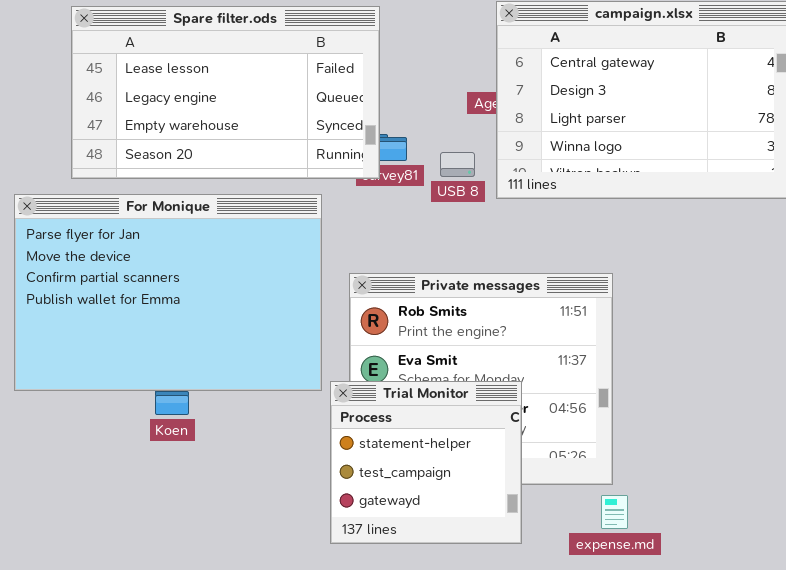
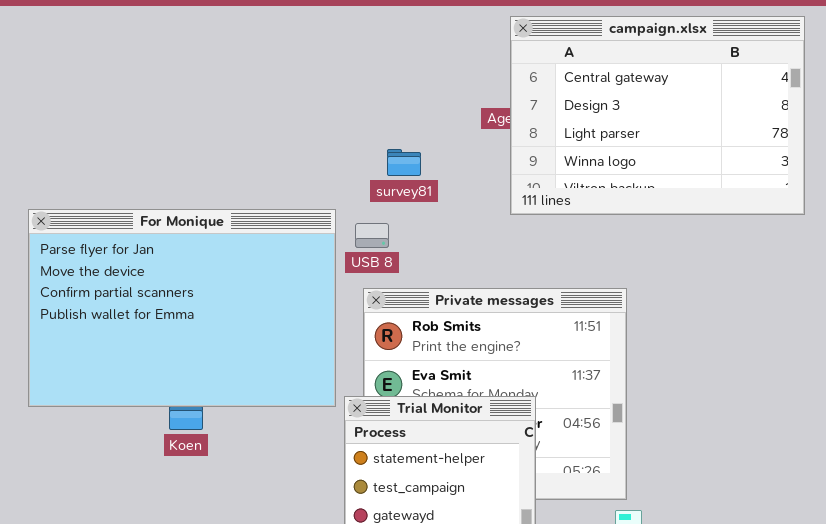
Spare filter.ods: [71,6,380,179] -> none, closed
USB 8: [440,152,475,177] -> [355,223,389,248], moved

